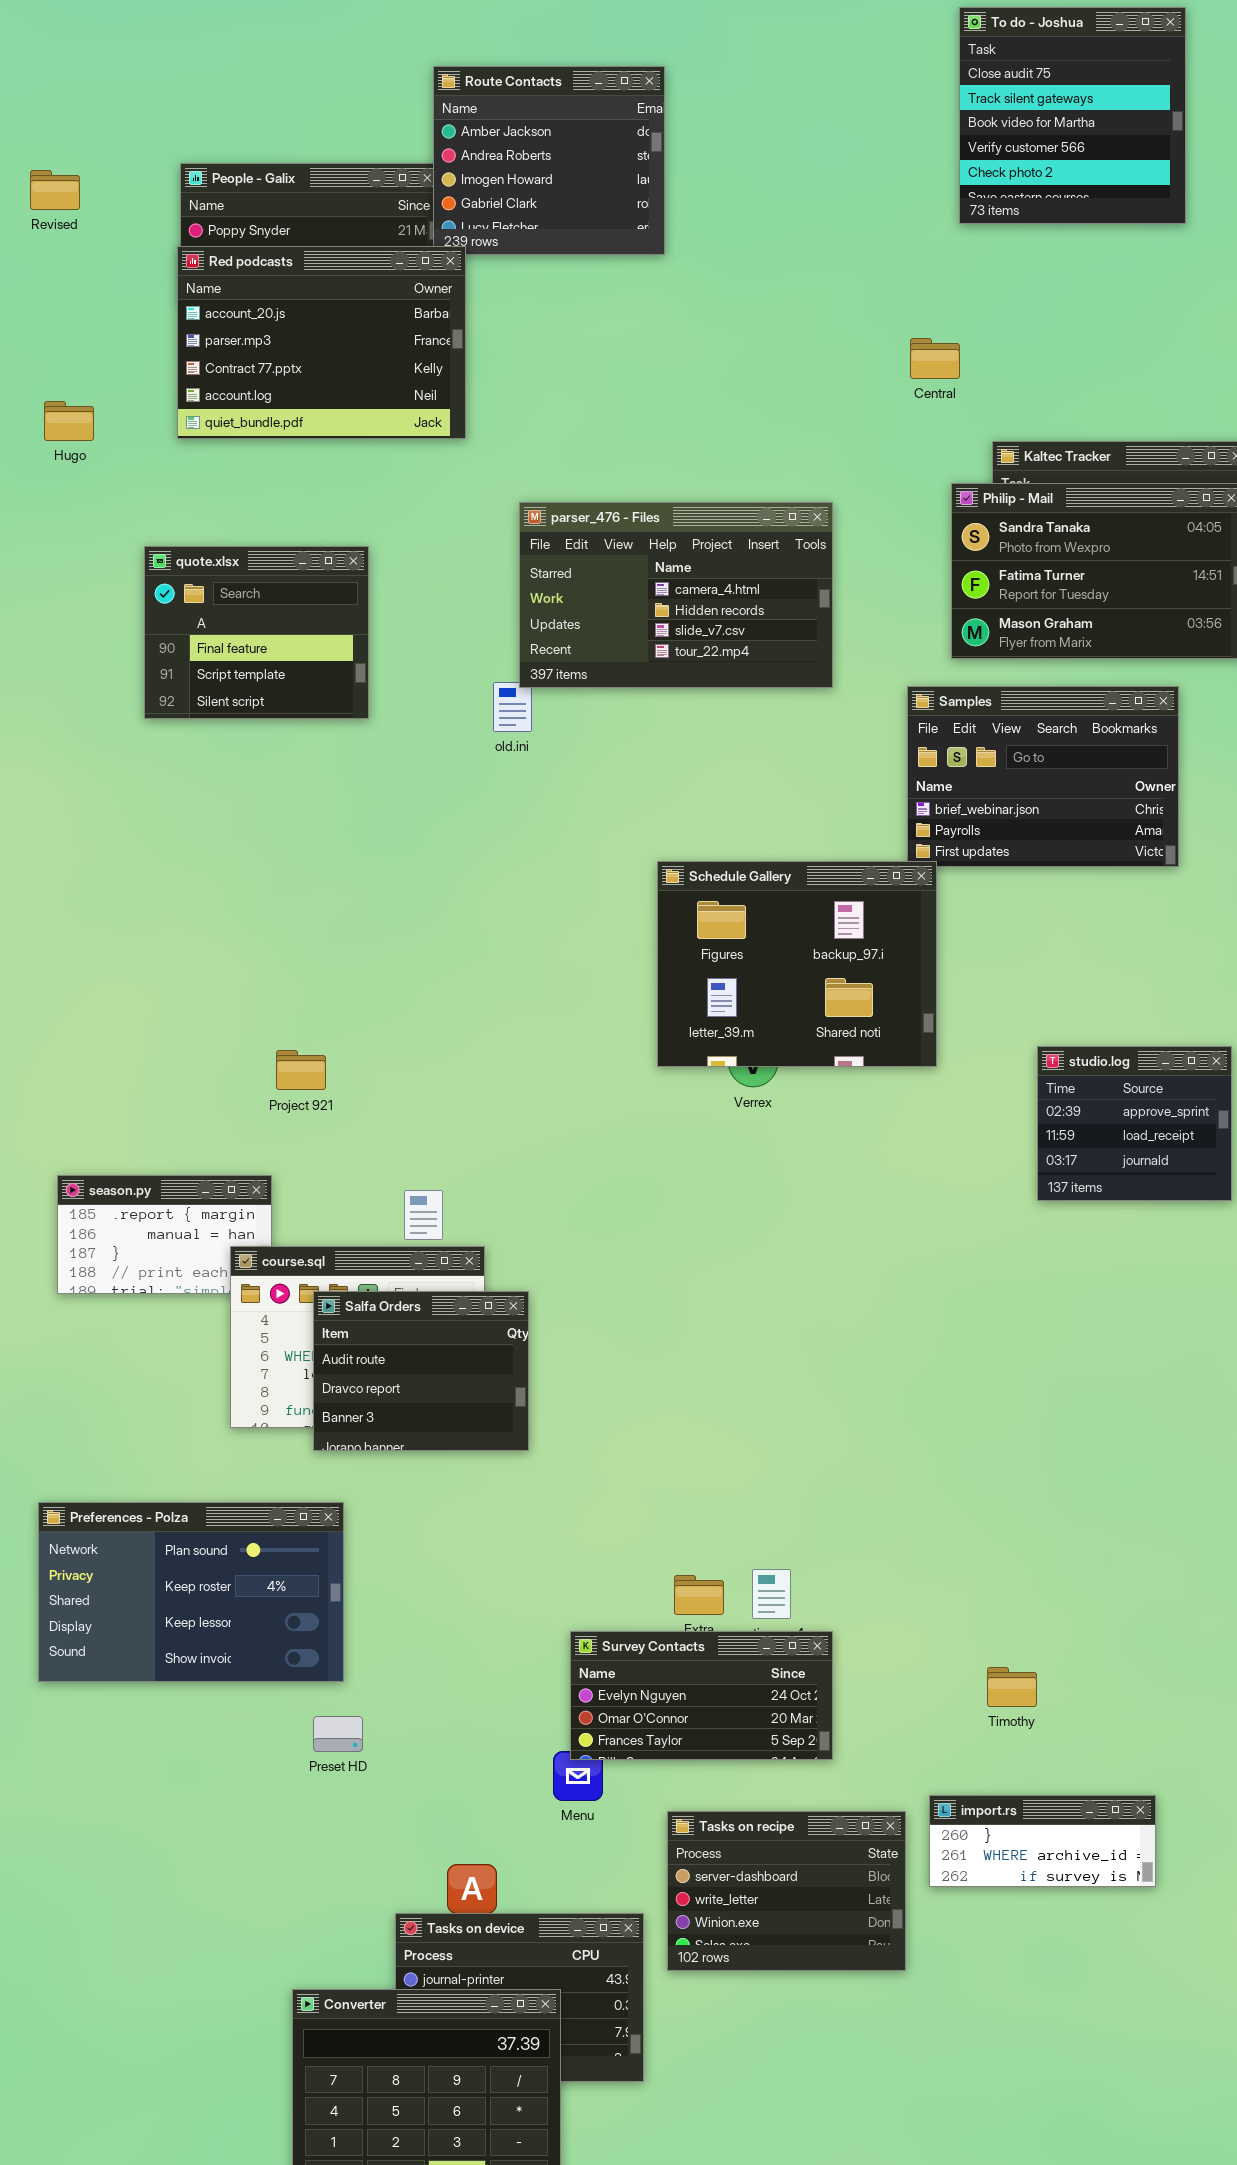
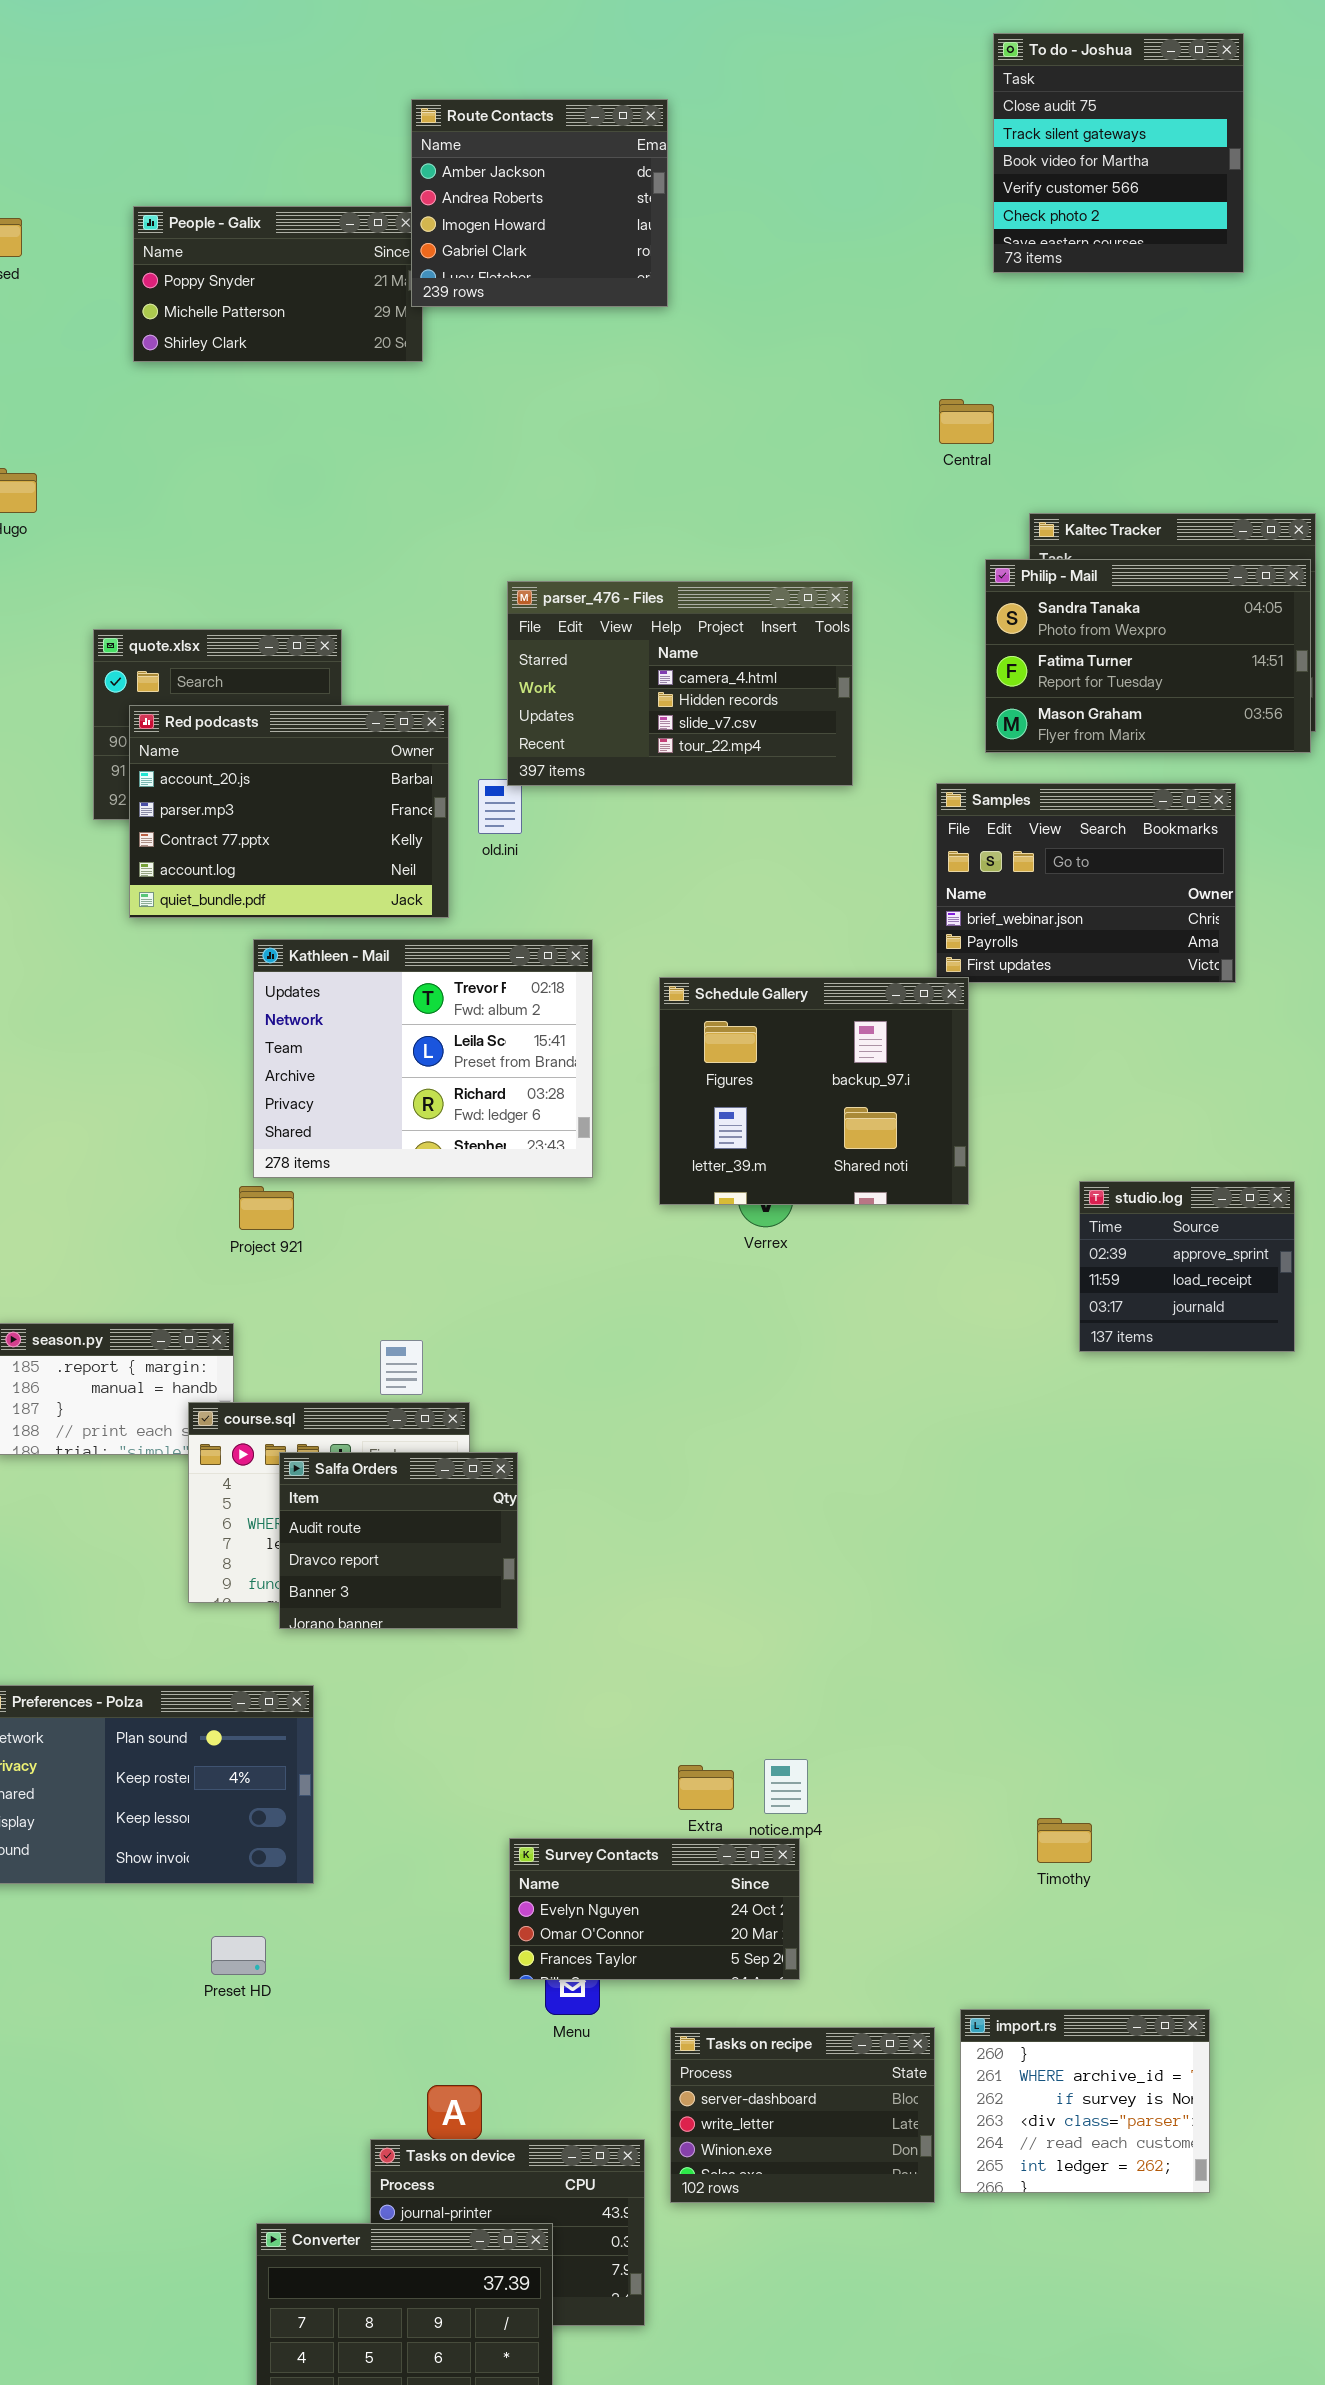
Red podcasts: [177,246,466,439] -> [129,705,449,918], moved
Kathleen - Mail: none -> [253,939,593,1178], opened
Survey Contacts: [570,1631,833,1760] -> [509,1838,800,1980], moved
Timothy: [987,1667,1037,1707] -> [1037,1818,1092,1863], moved
Preset HD: [313,1716,363,1752] -> [211,1936,266,1975], moved
import.rs: [929,1795,1156,1887] -> [960,2009,1210,2193], resized

